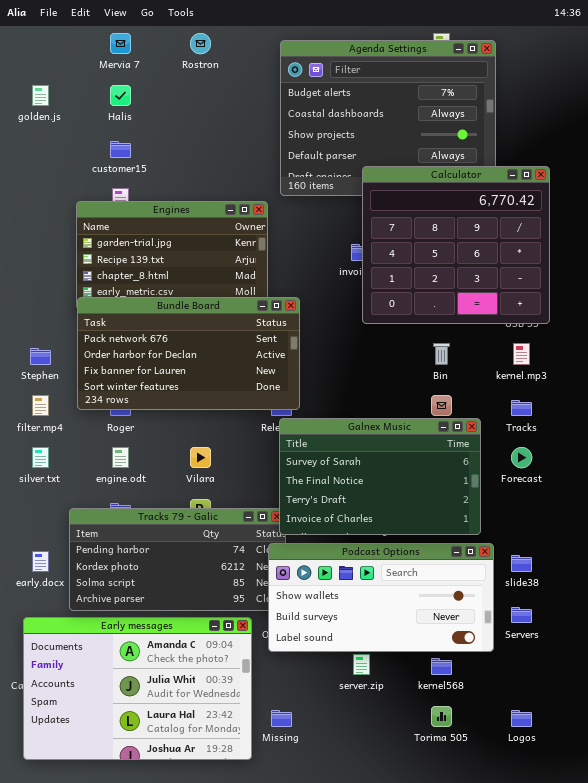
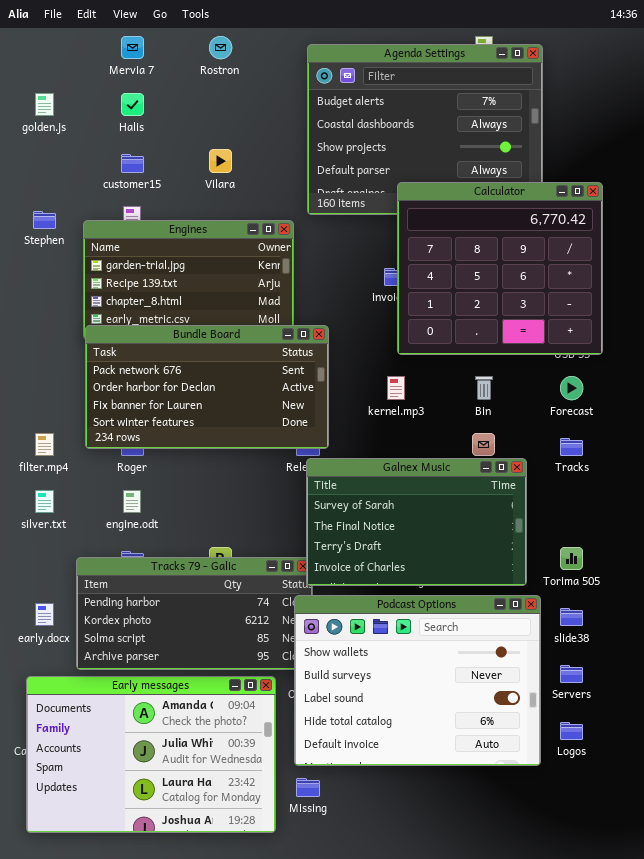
kernel.mp3: [513,343,530,365] -> [387,376,405,400], moved
Stephen: [30,348,51,365] -> [33,211,56,229], moved
Vilara: [190,447,211,468] -> [209,149,232,173], moved
Forecast: [511,447,532,468] -> [560,376,583,400], moved
Podcast Options: [268,543,494,652] -> [294,595,541,766], resized
Torima 505: [431,706,452,727] -> [560,547,583,570], moved
Logos: [511,710,532,727] -> [560,722,583,740], moved

